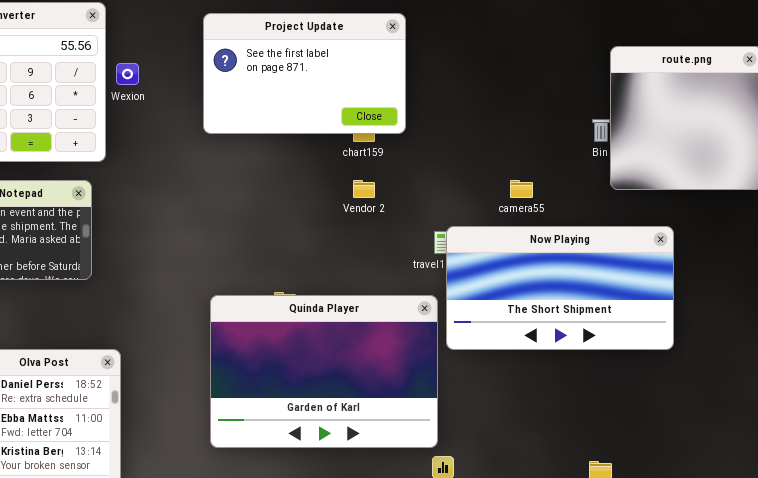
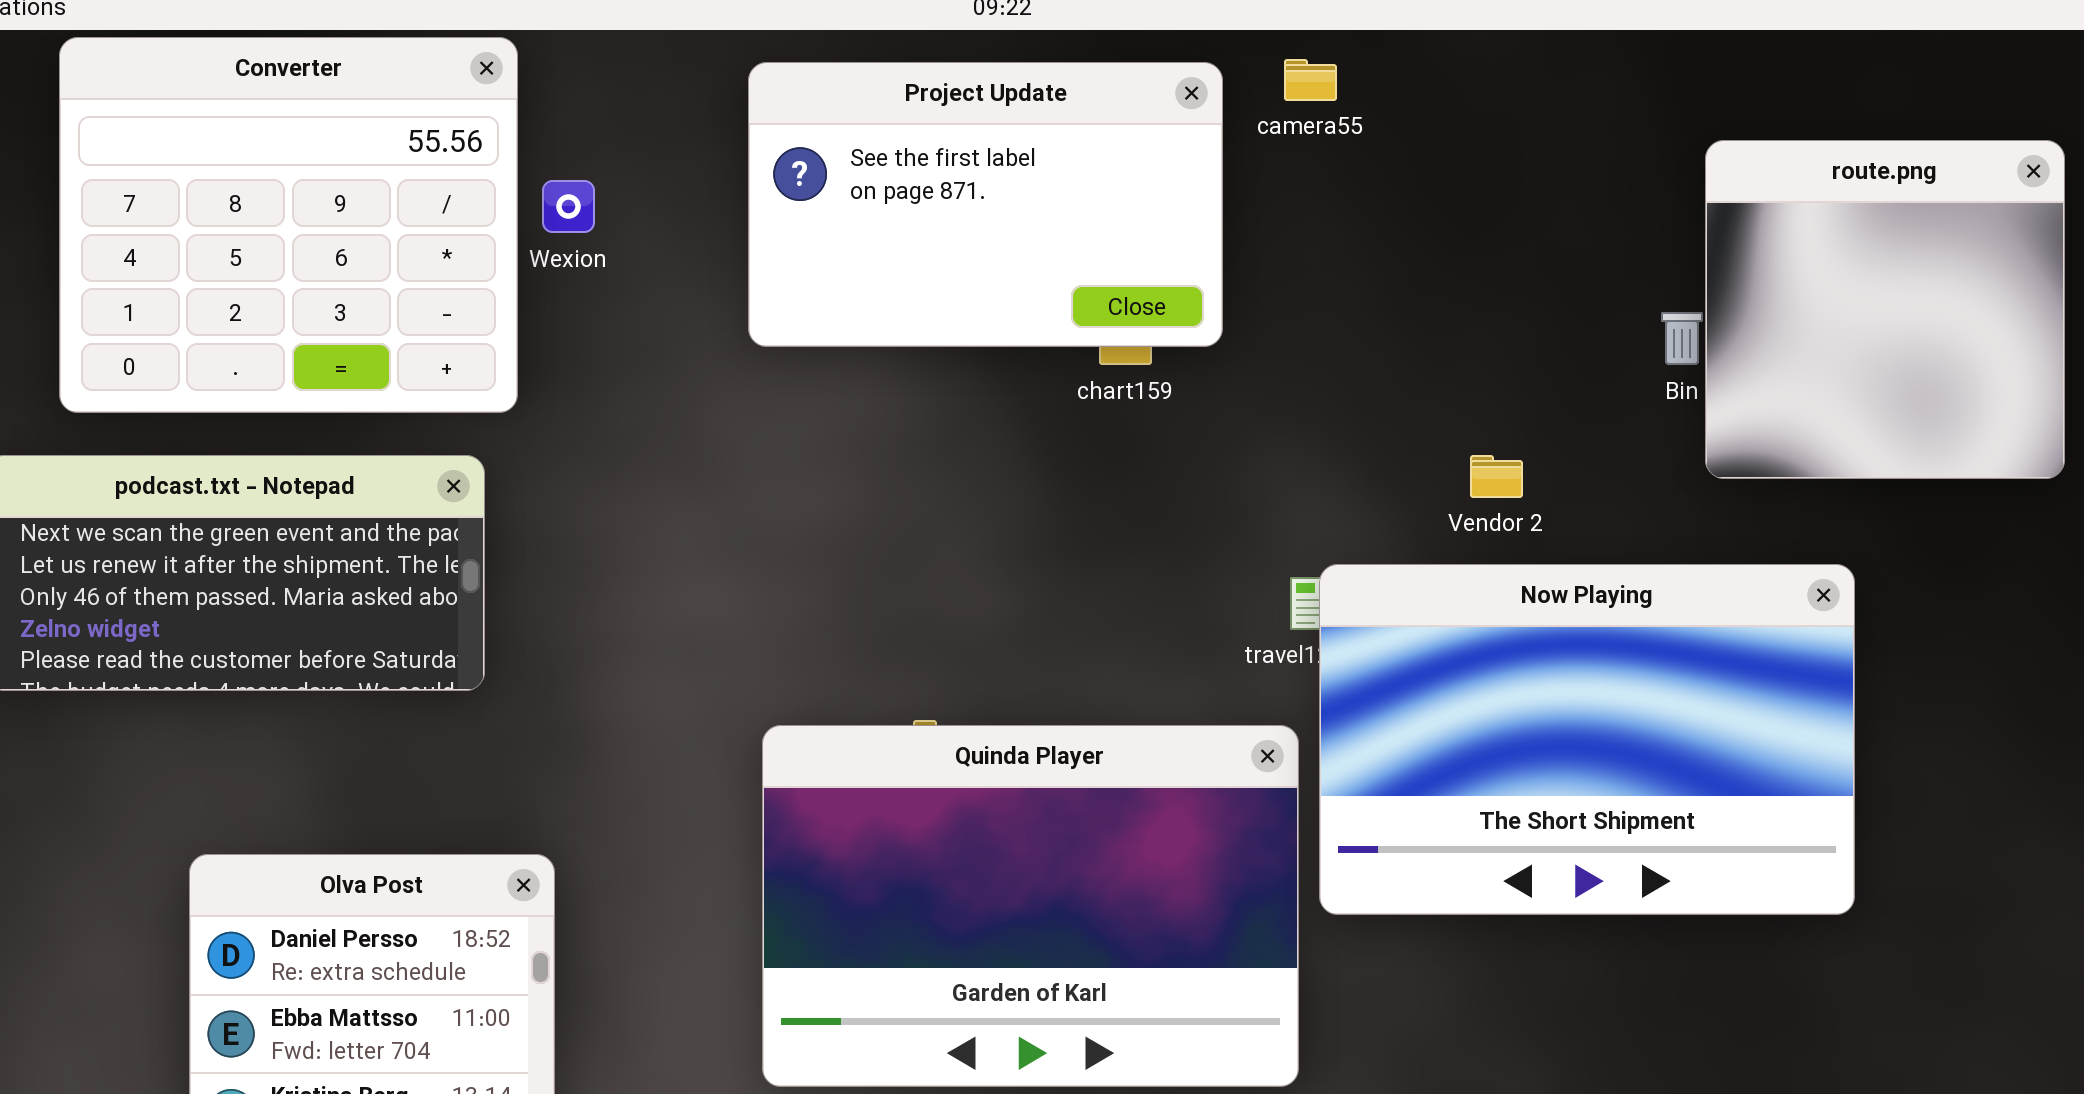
Vendor 2: [353,180,375,198] -> [1470,455,1523,498], moved
camera55: [510,180,533,198] -> [1284,59,1337,101], moved
Now Playing: [446,226,674,350] -> [1319,564,1855,915], resized

